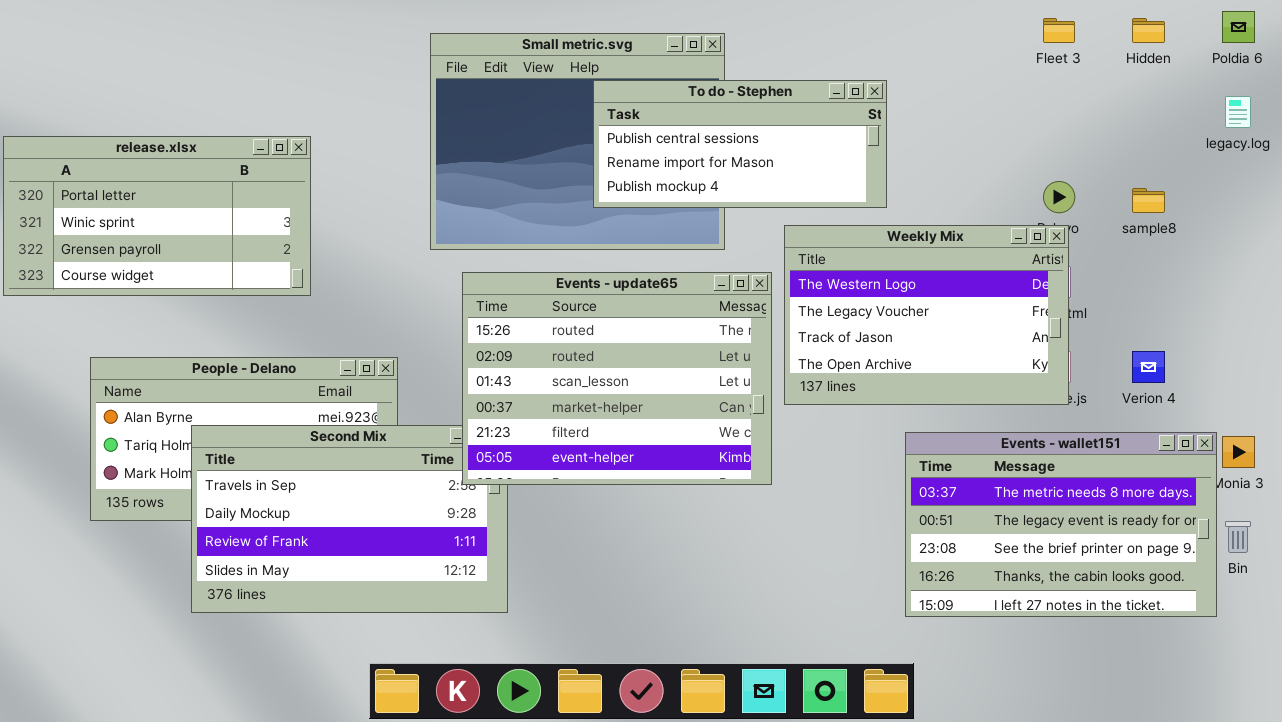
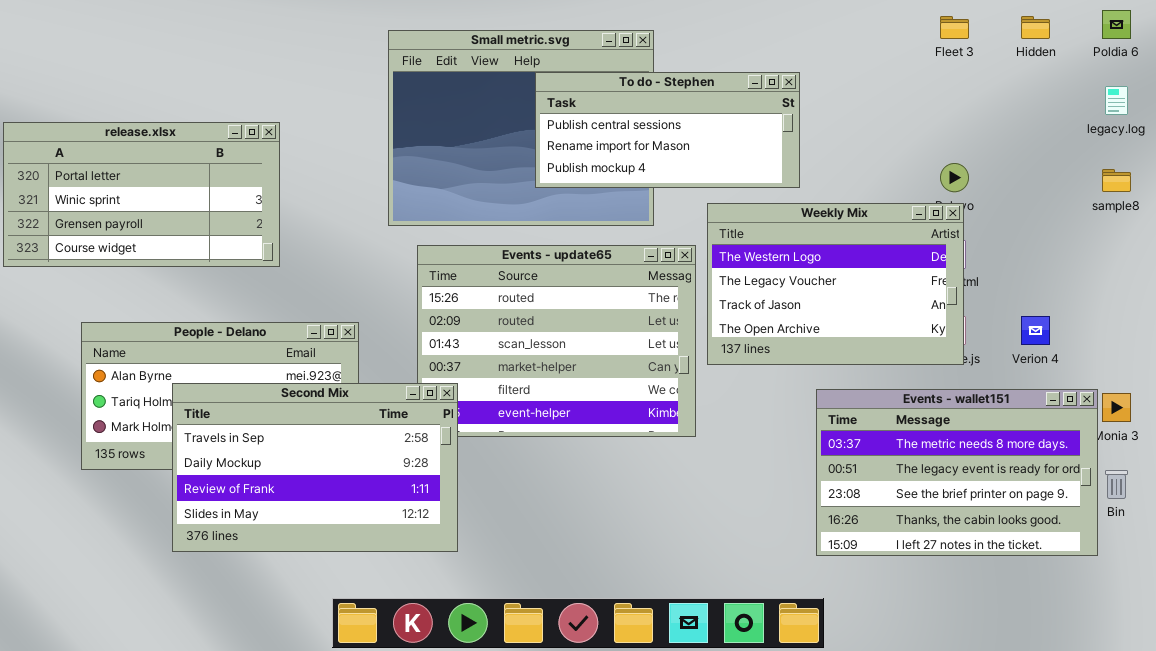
sample8: [1132,188,1165,213] -> [1102,169,1131,192], moved
Second Mix: [191,425,508,613] -> [172,383,458,552], raised

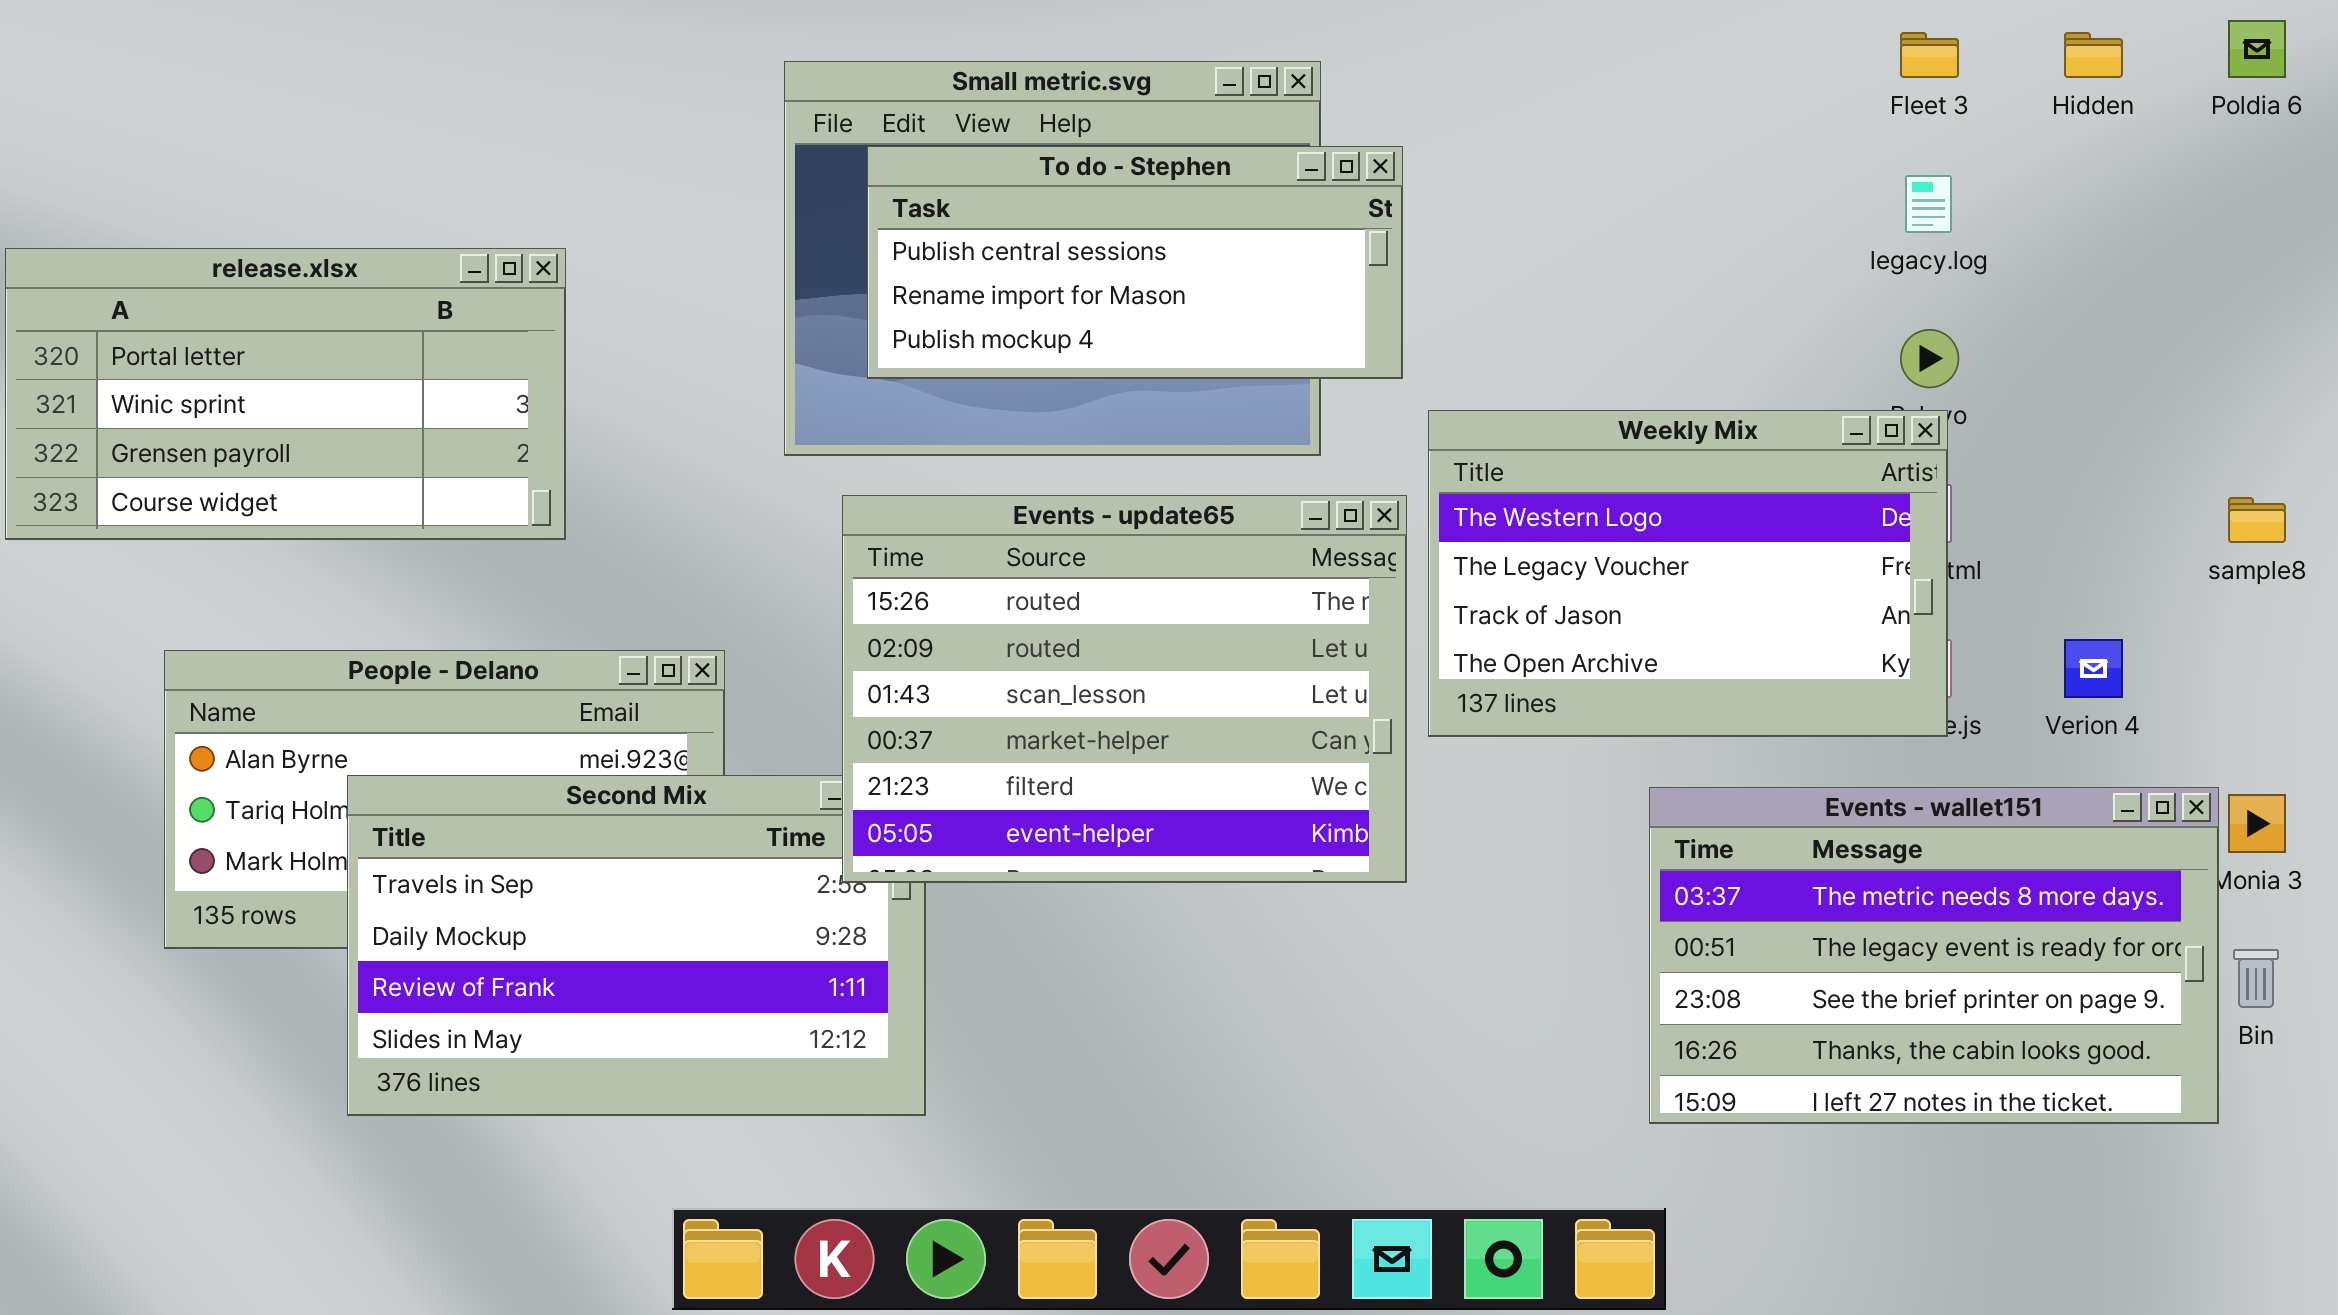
To do - Stephen: [535,72,800,188] -> [867,146,1403,379], moved
legacy.log: [1105,86,1128,115] -> [1905,175,1952,233], moved
sample8: [1102,169,1131,192] -> [2228,497,2286,543], moved
Events - update65: [417,245,696,437] -> [842,495,1407,883], raised

